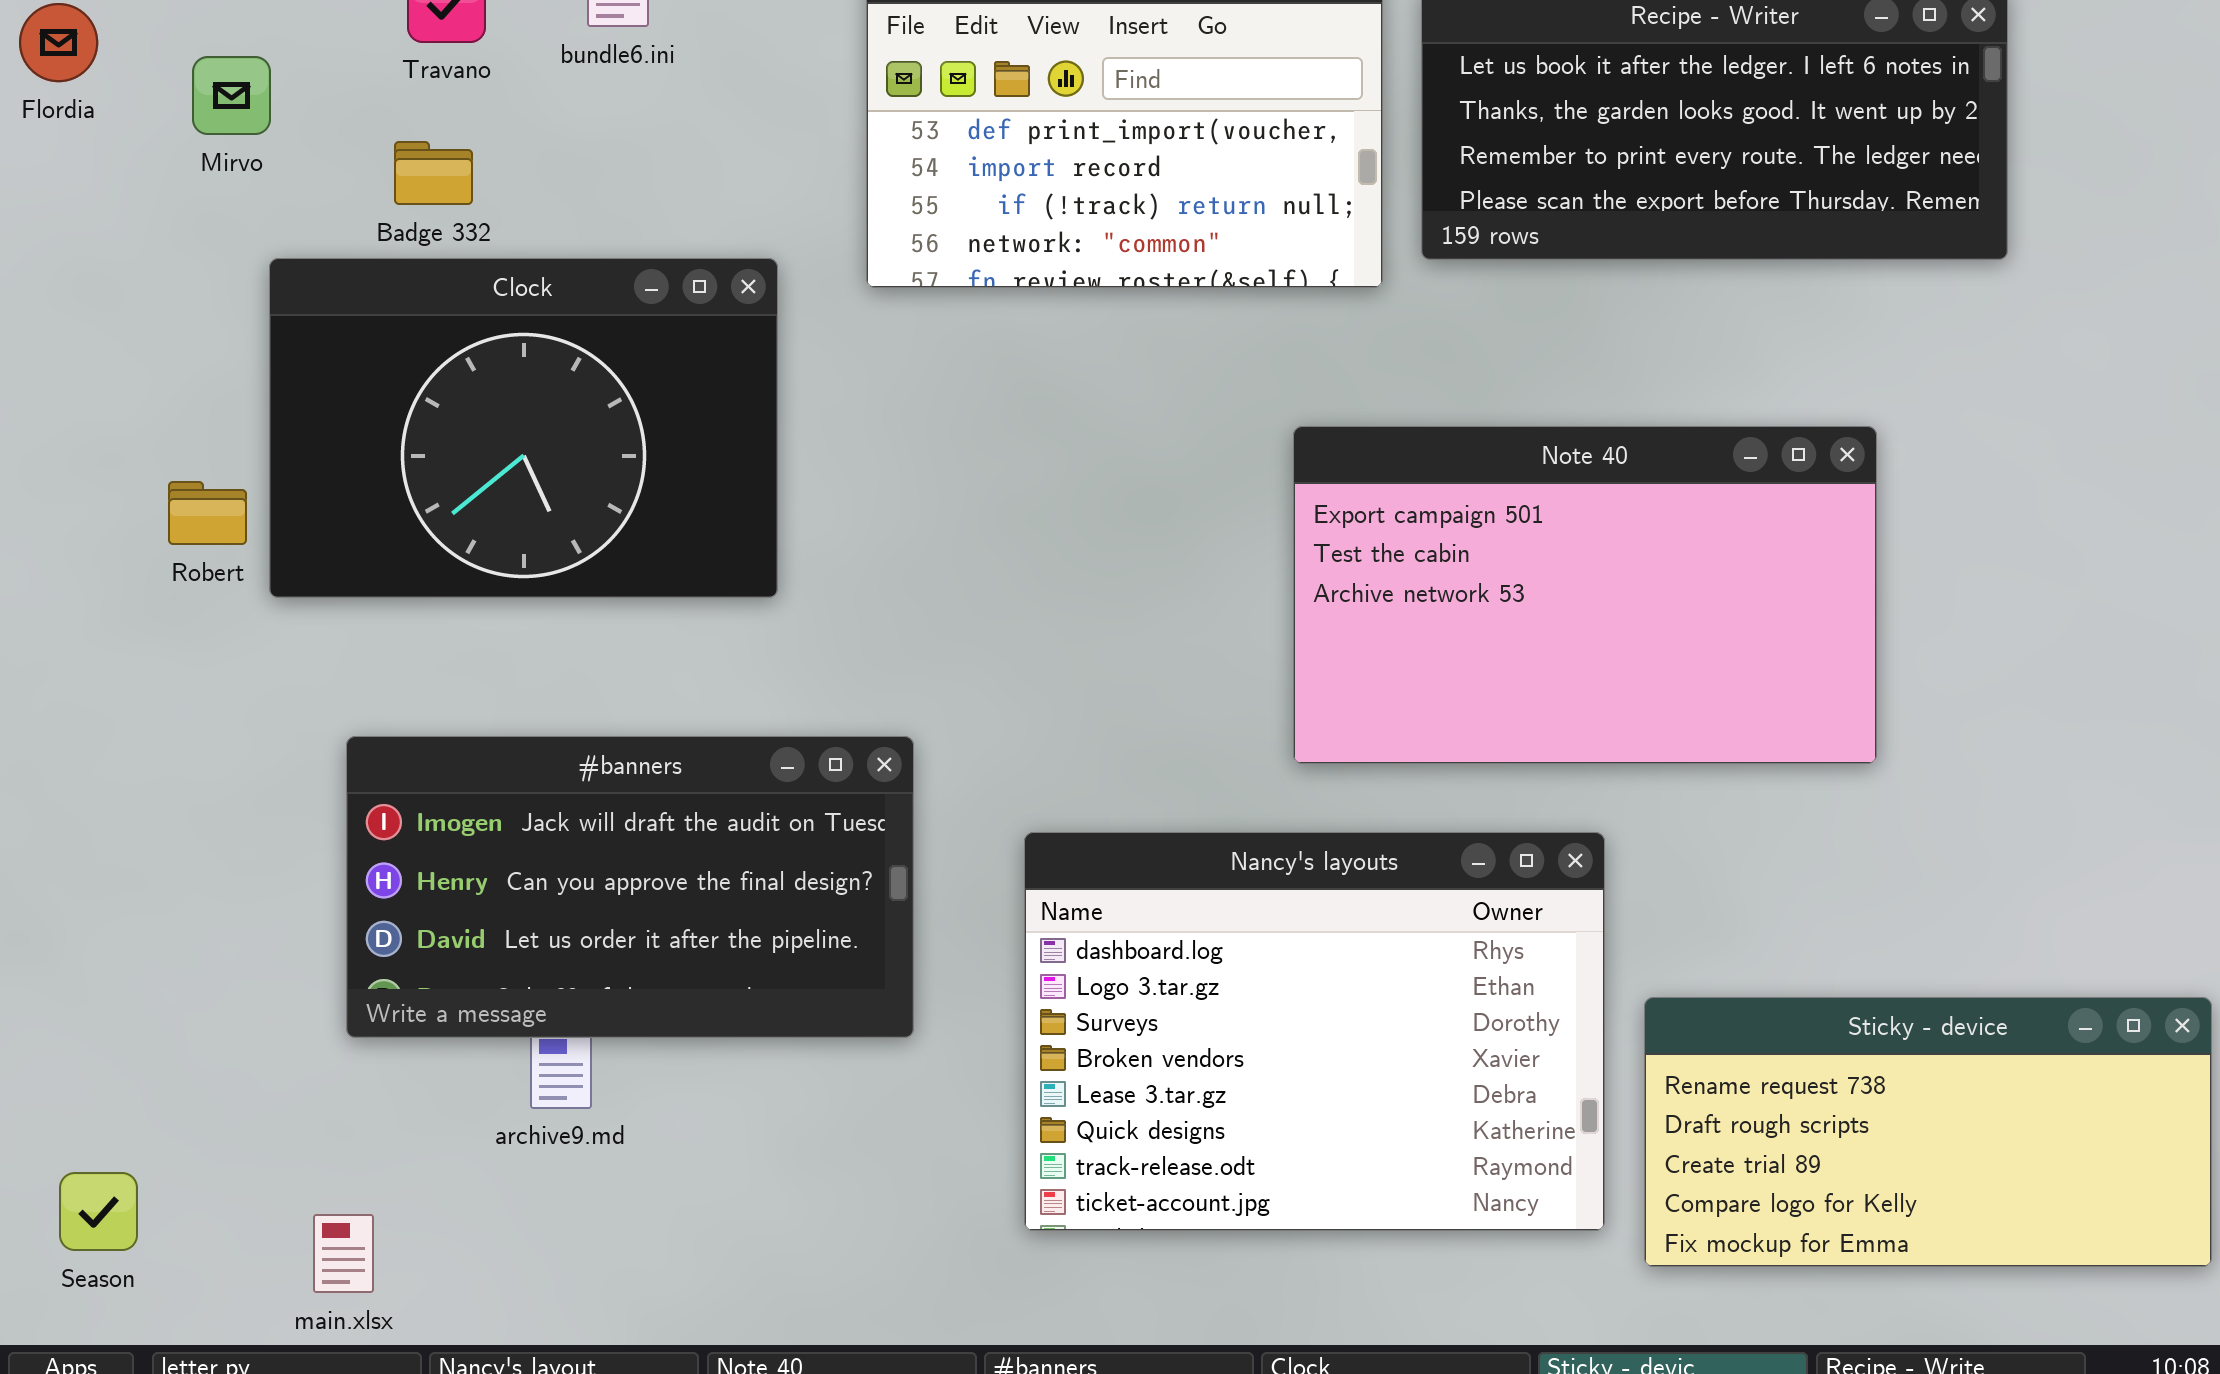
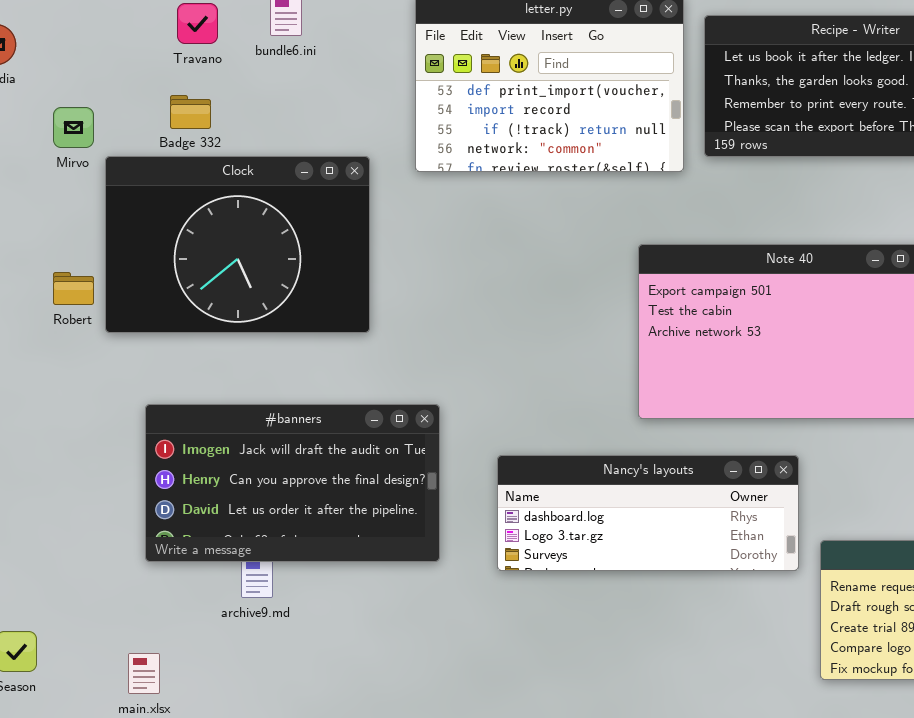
Mirvo: [192,56,271,135] -> [53,107,94,148], moved
Nancy's layouts: [1024,832,1605,1231] -> [497,455,799,571], resized

